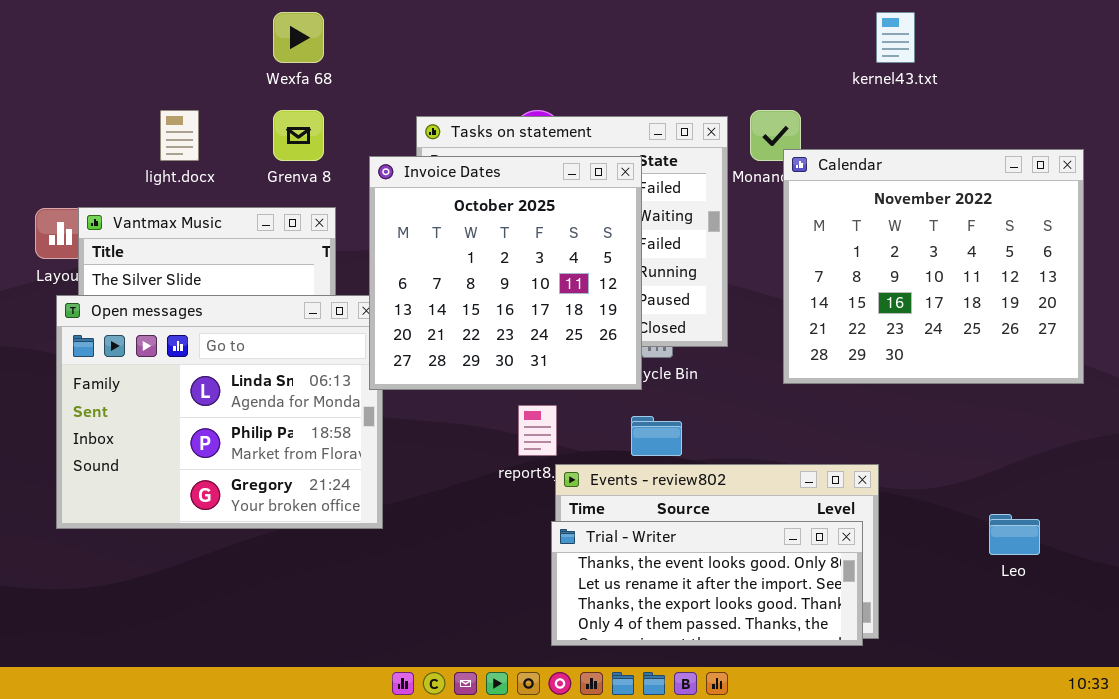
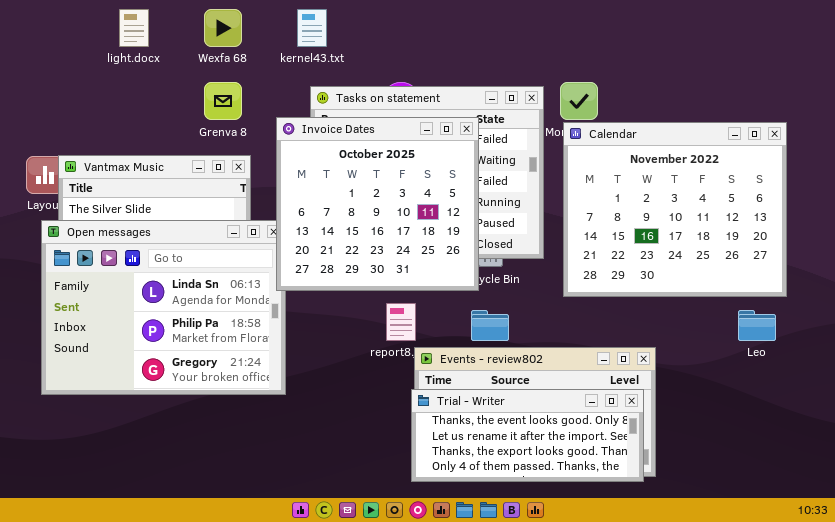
kernel43.txt: [876,12,915,63] -> [297,9,327,47], moved
light.docx: [160,110,199,161] -> [119,9,149,47], moved
Calendar: [783,149,1084,384] -> [563,122,787,297], moved
Leo: [989,514,1040,555] -> [738,310,776,341], moved

